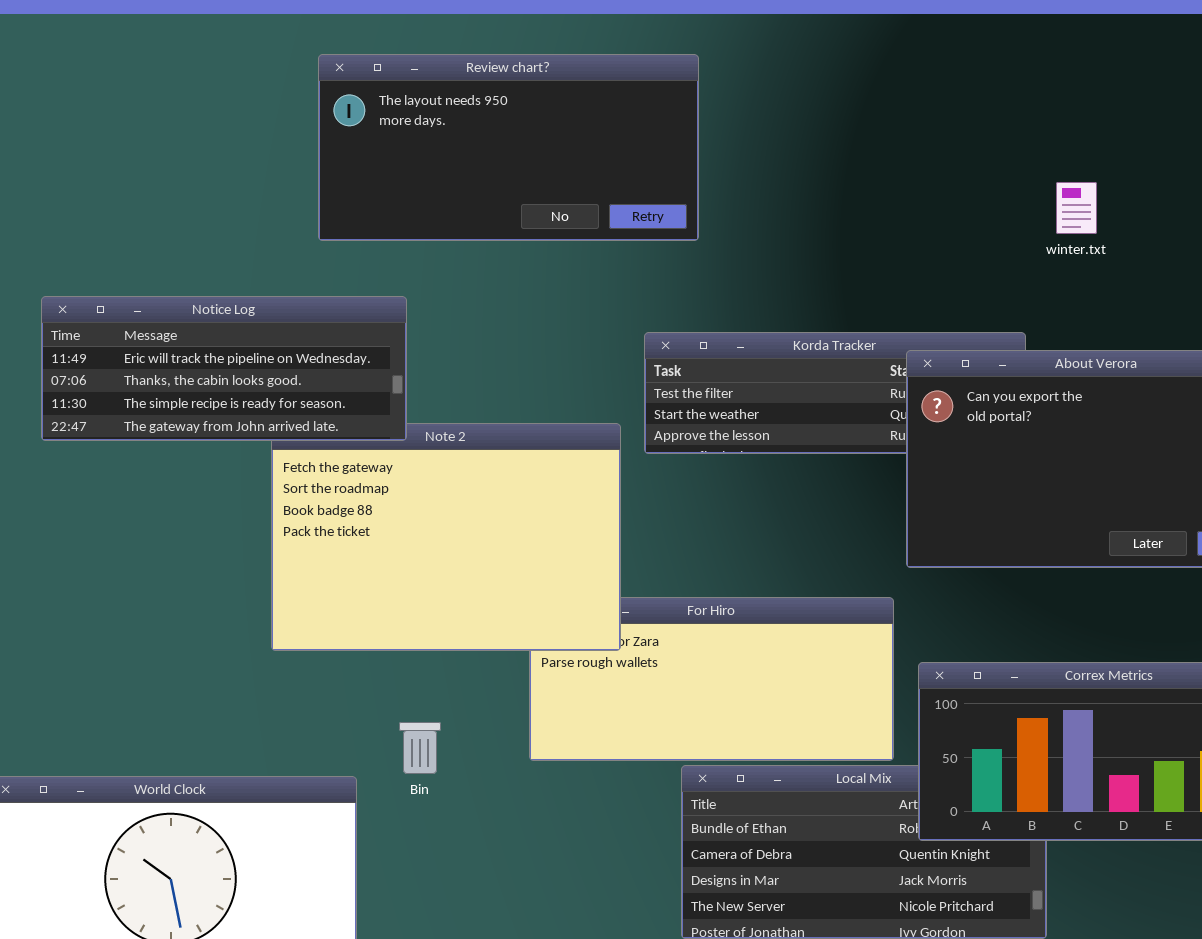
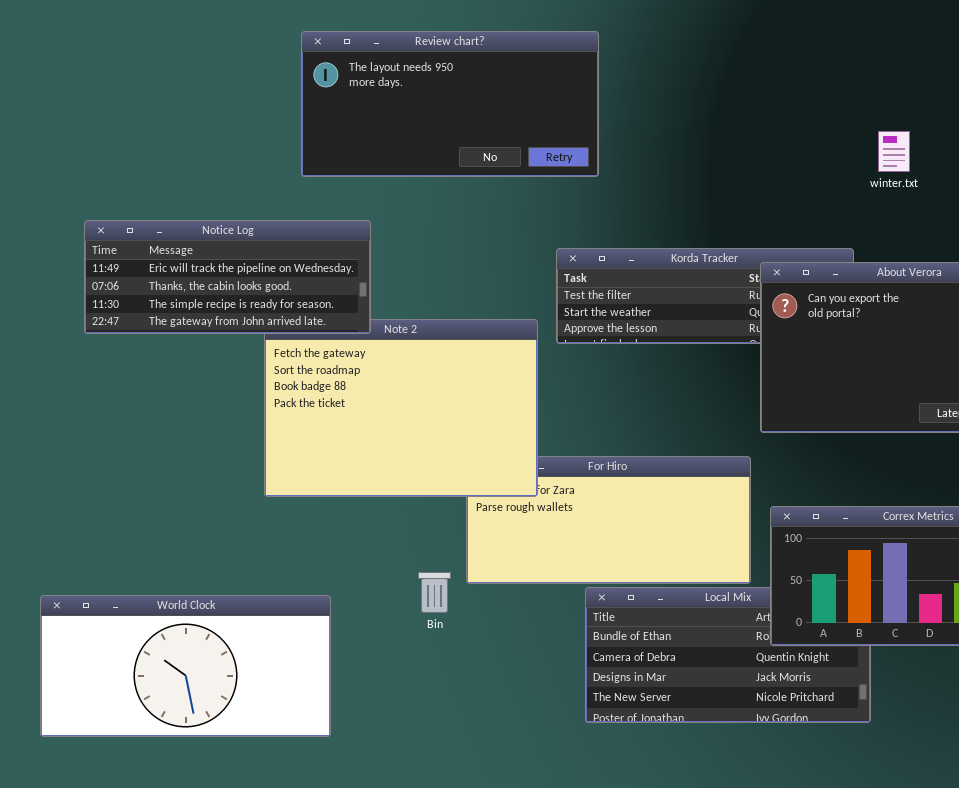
Bin: [399,722,441,774] -> [418,572,451,613], moved

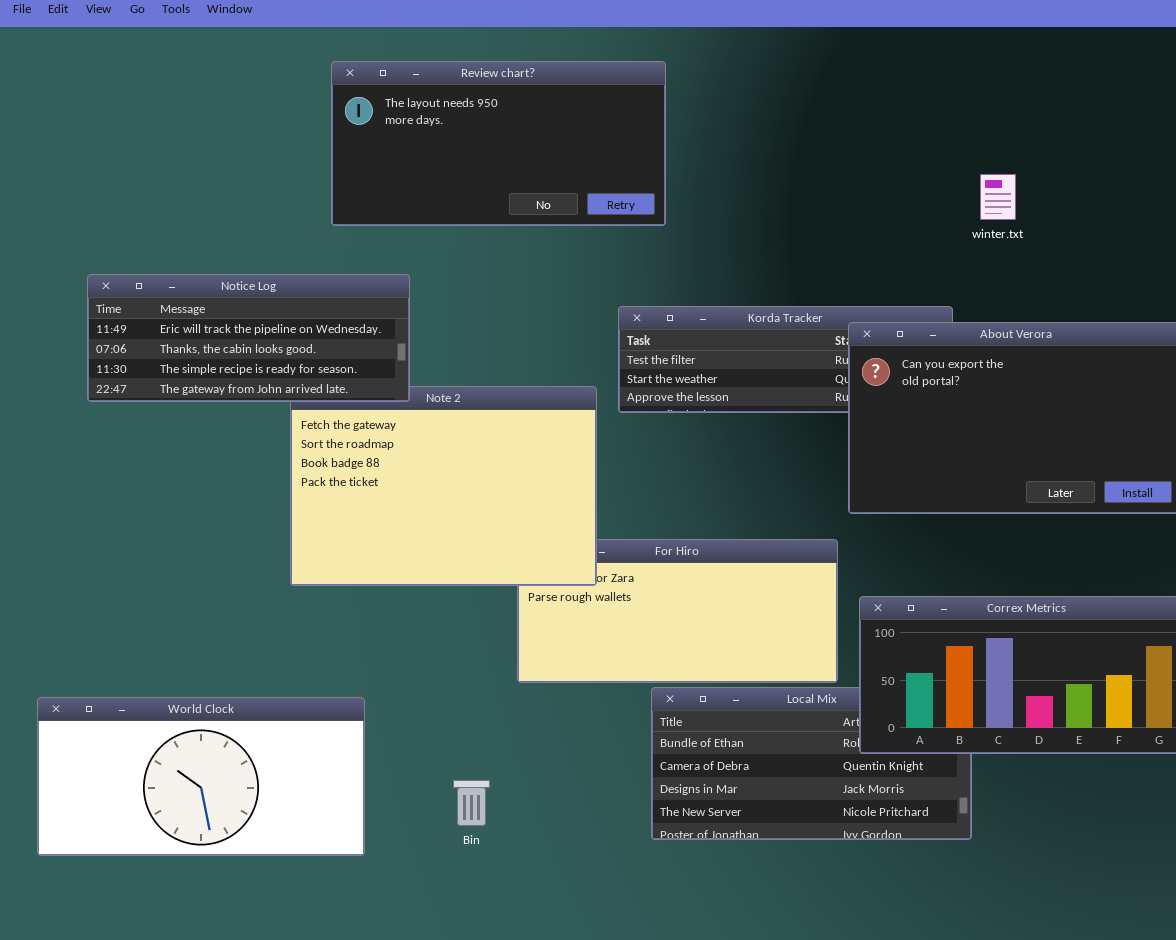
Bin: [418,572,451,613] -> [453,780,490,826], moved

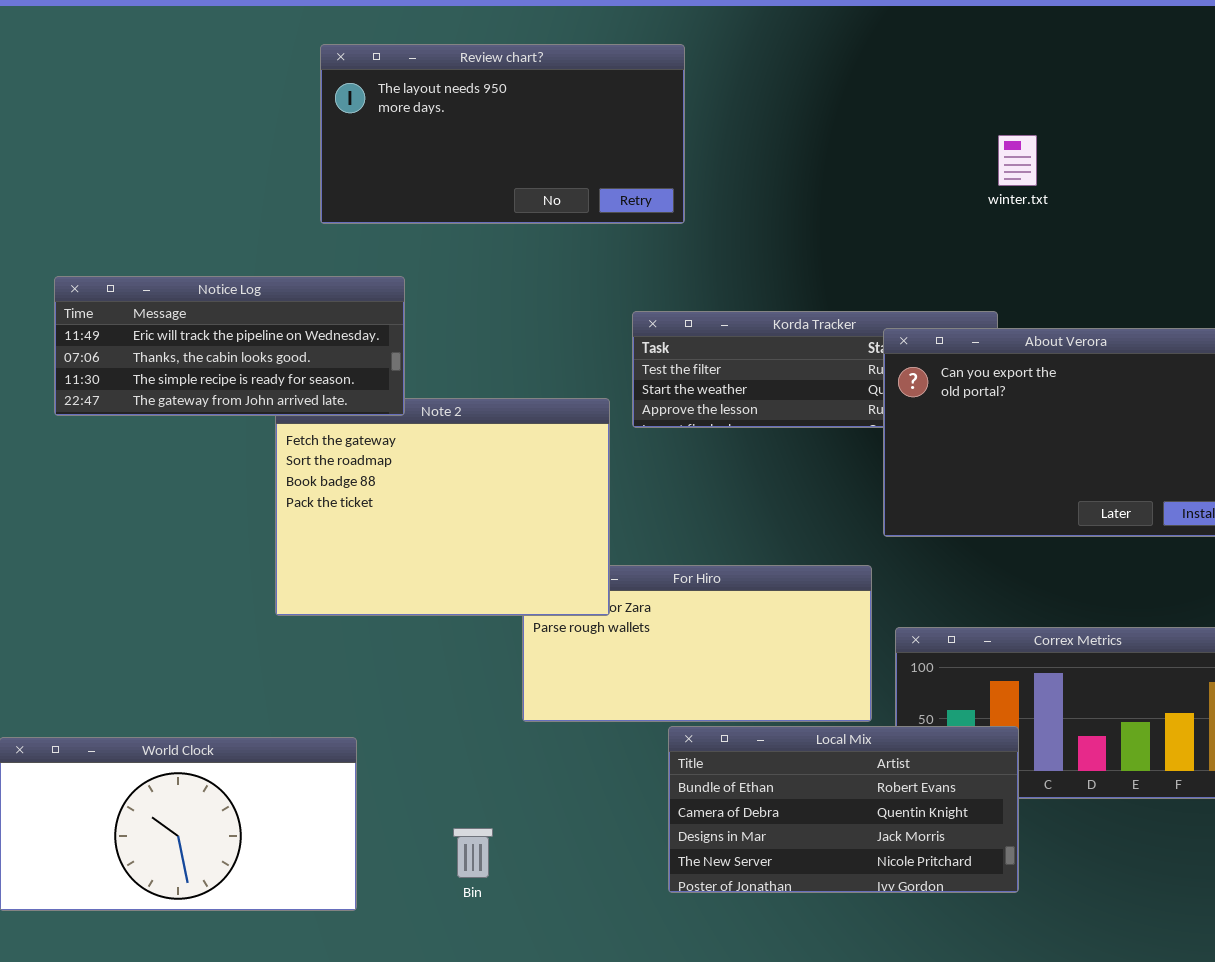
winter.txt: [980,174,1016,220] -> [998,135,1037,186], moved
Local Mix: [651,687,972,840] -> [668,726,1019,893], raised

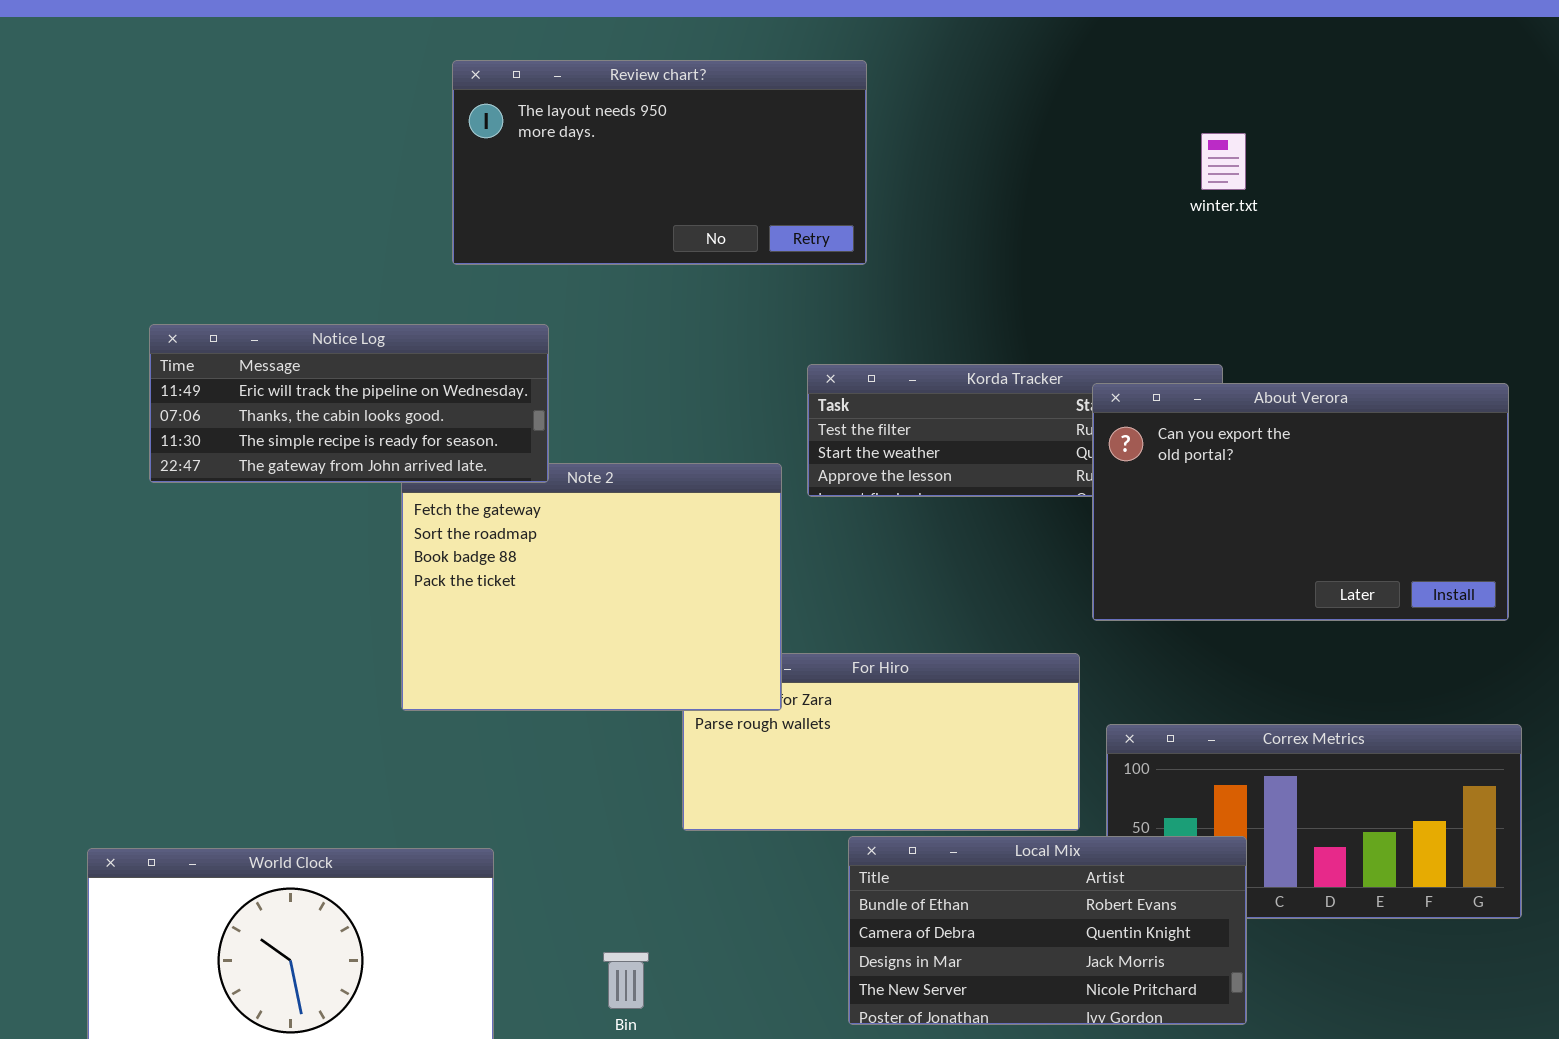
winter.txt: [998,135,1037,186] -> [1201,133,1246,190], moved

